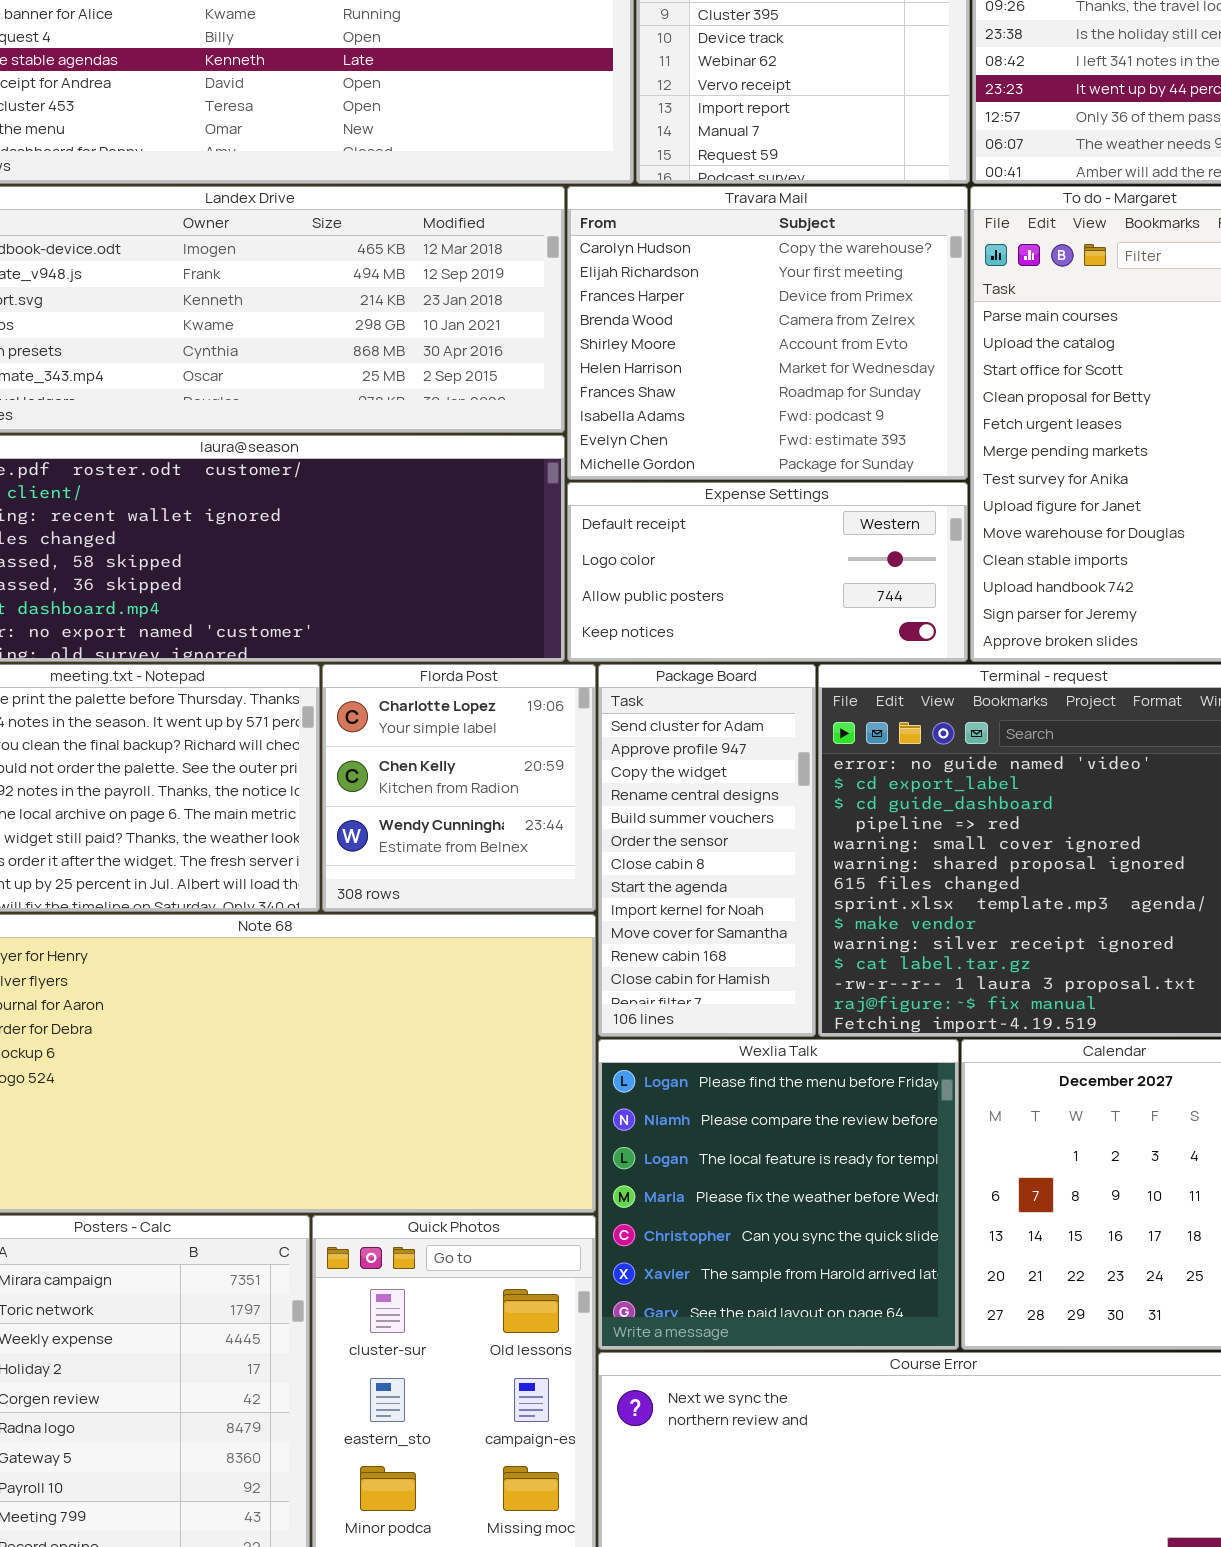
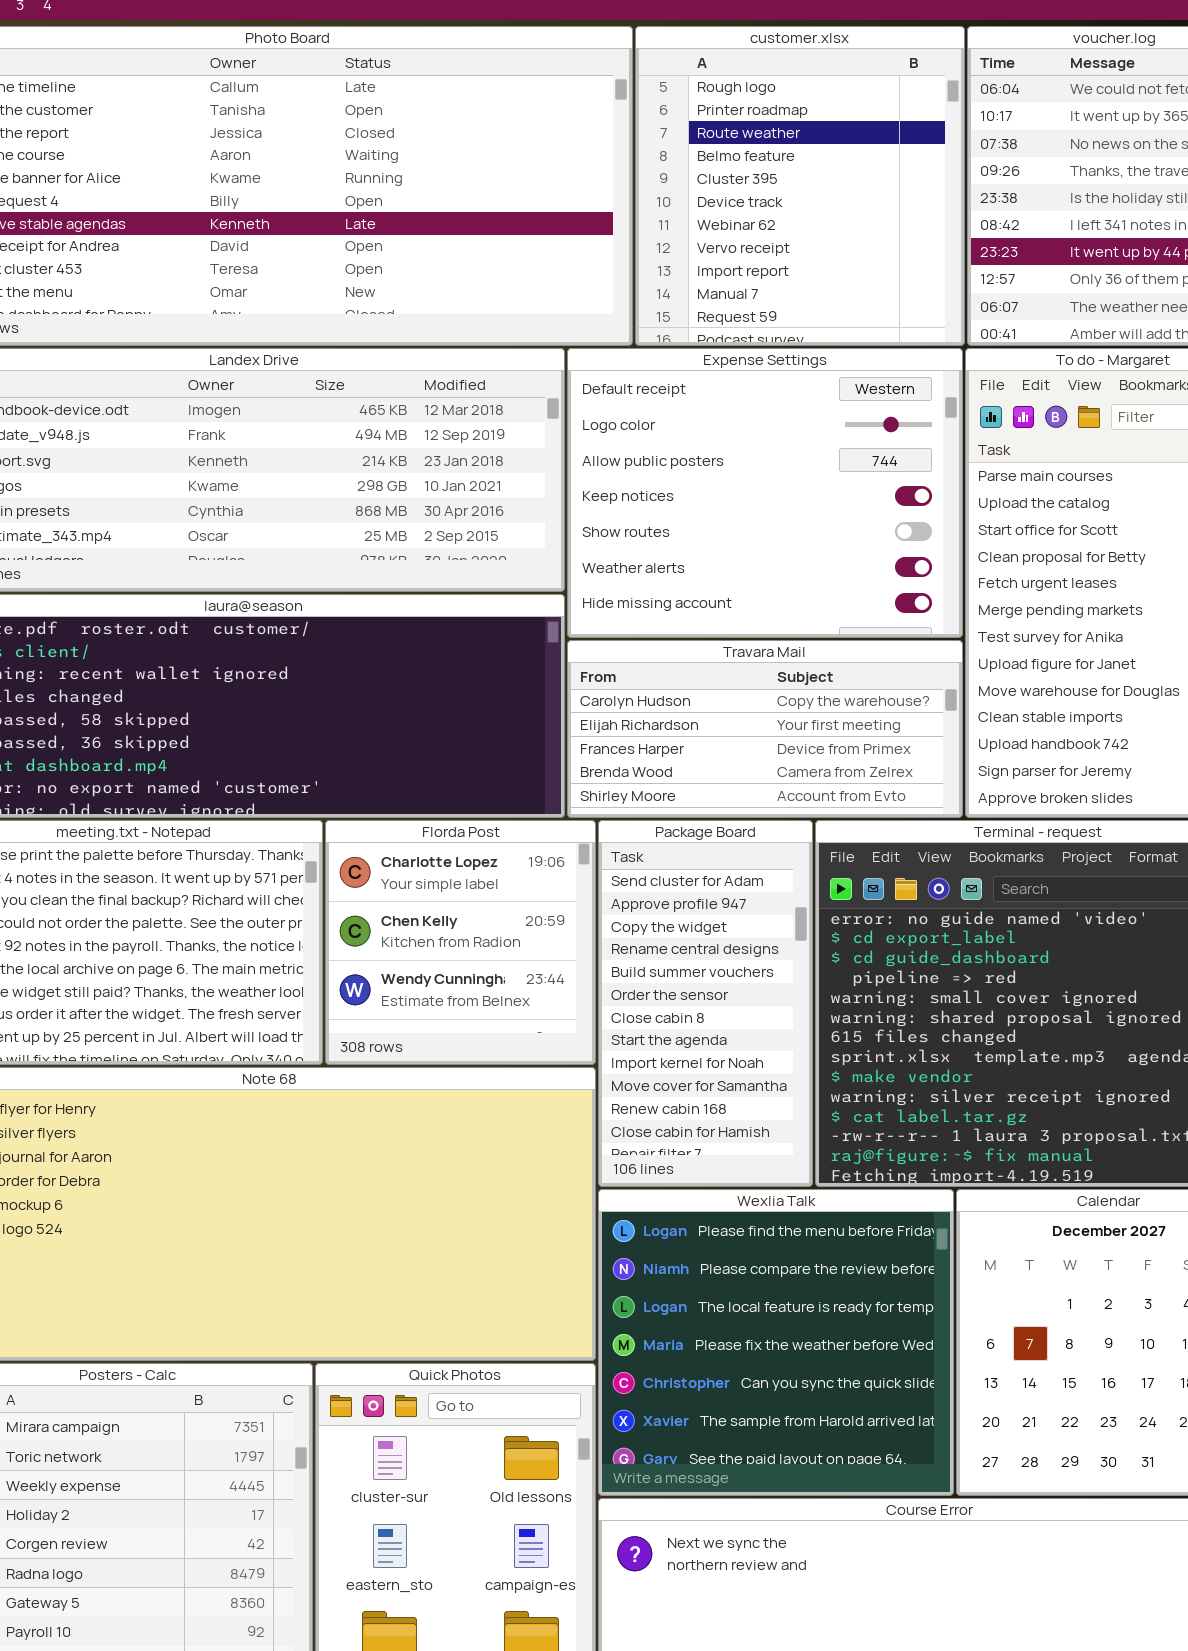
Travara Mail: [567,186,968,480] -> [567,640,963,818], moved, resized
Expense Settings: [567,482,968,662] -> [567,348,963,638], moved, resized

